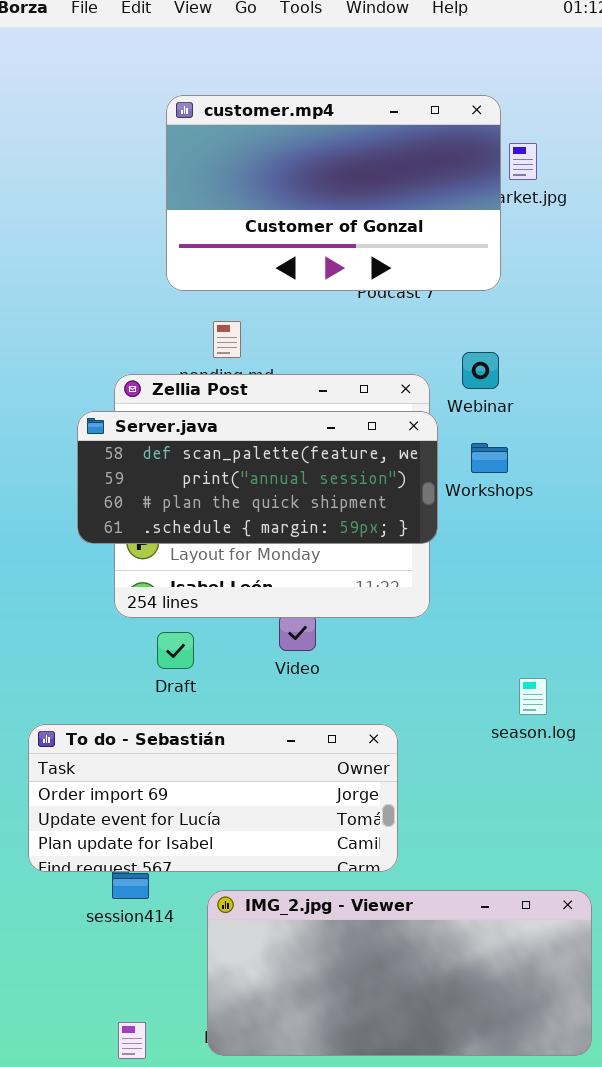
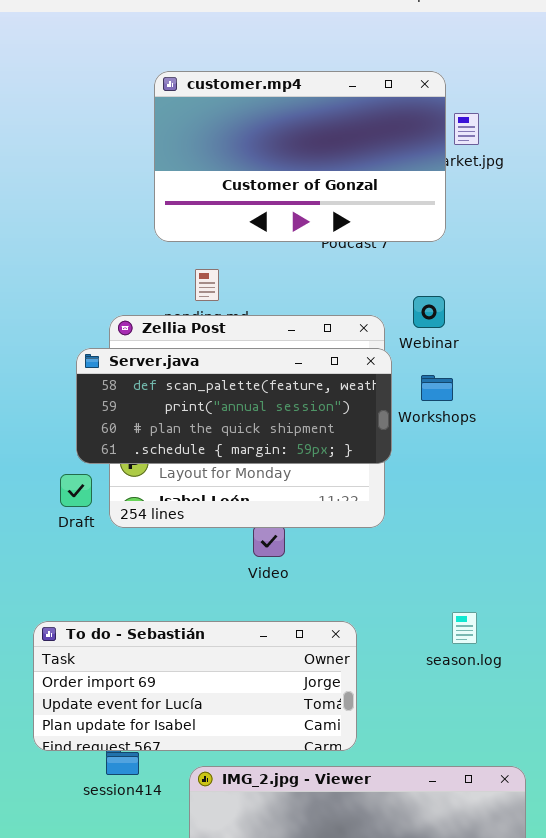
Draft: [157,632,194,669] -> [60,474,92,507], moved
season.log: [519,678,547,715] -> [452,612,477,644], moved

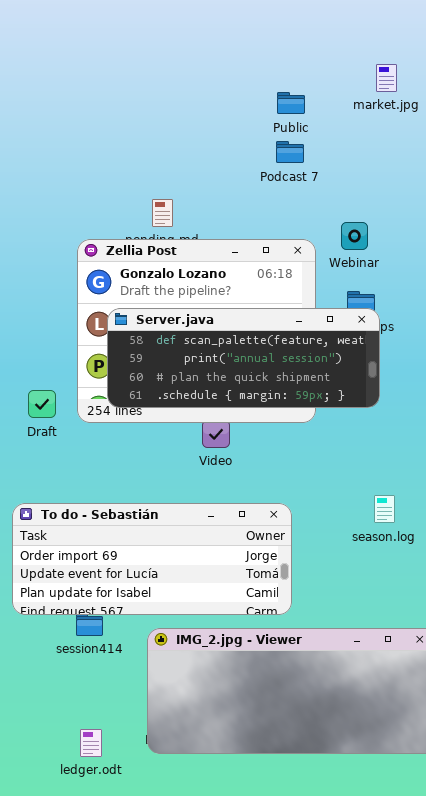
customer.mp4: [154,71,446,242] -> none, closed
Server.java: [76,348,392,464] -> [107,308,380,408], moved
Draft: [60,474,92,507] -> [28,390,56,418], moved

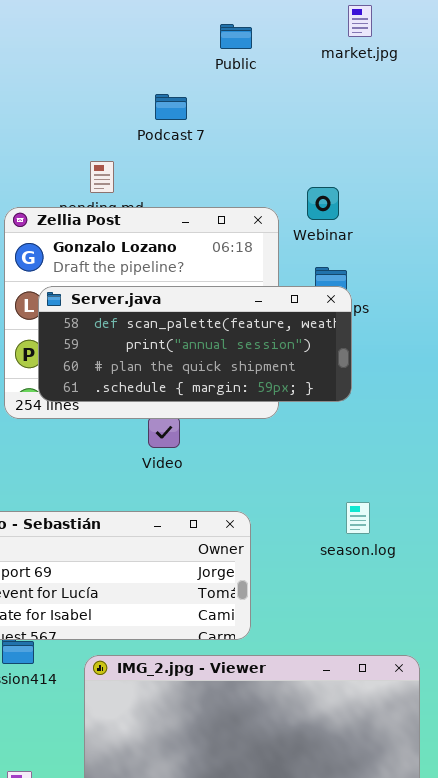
Public: [277,92,305,114] -> [220,24,252,49], moved
Podcast 7: [276,141,304,163] -> [155,94,187,120], moved

